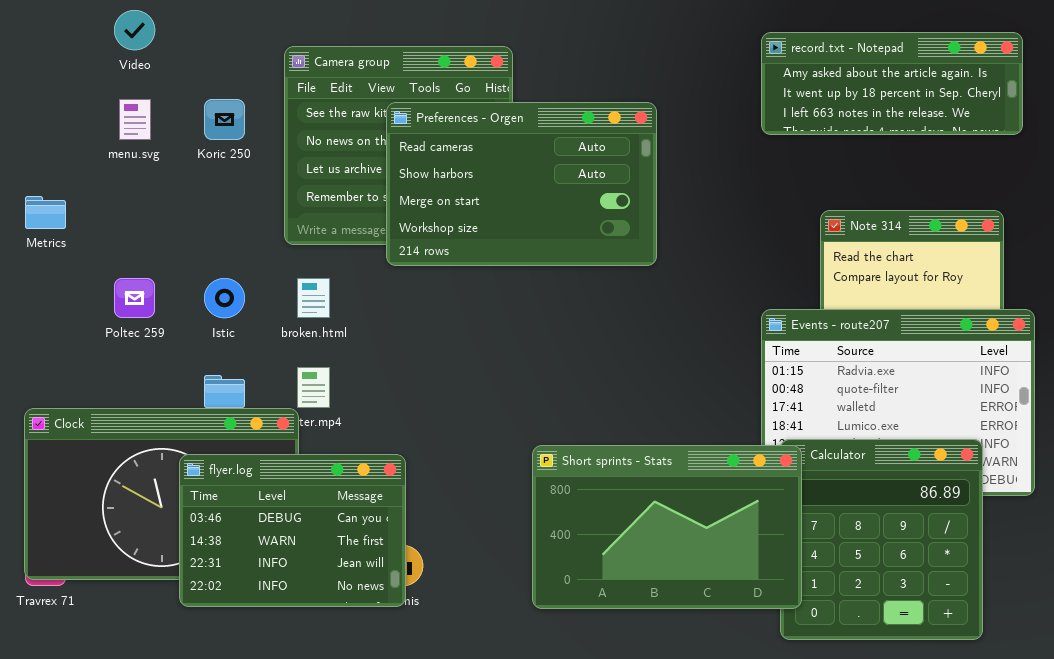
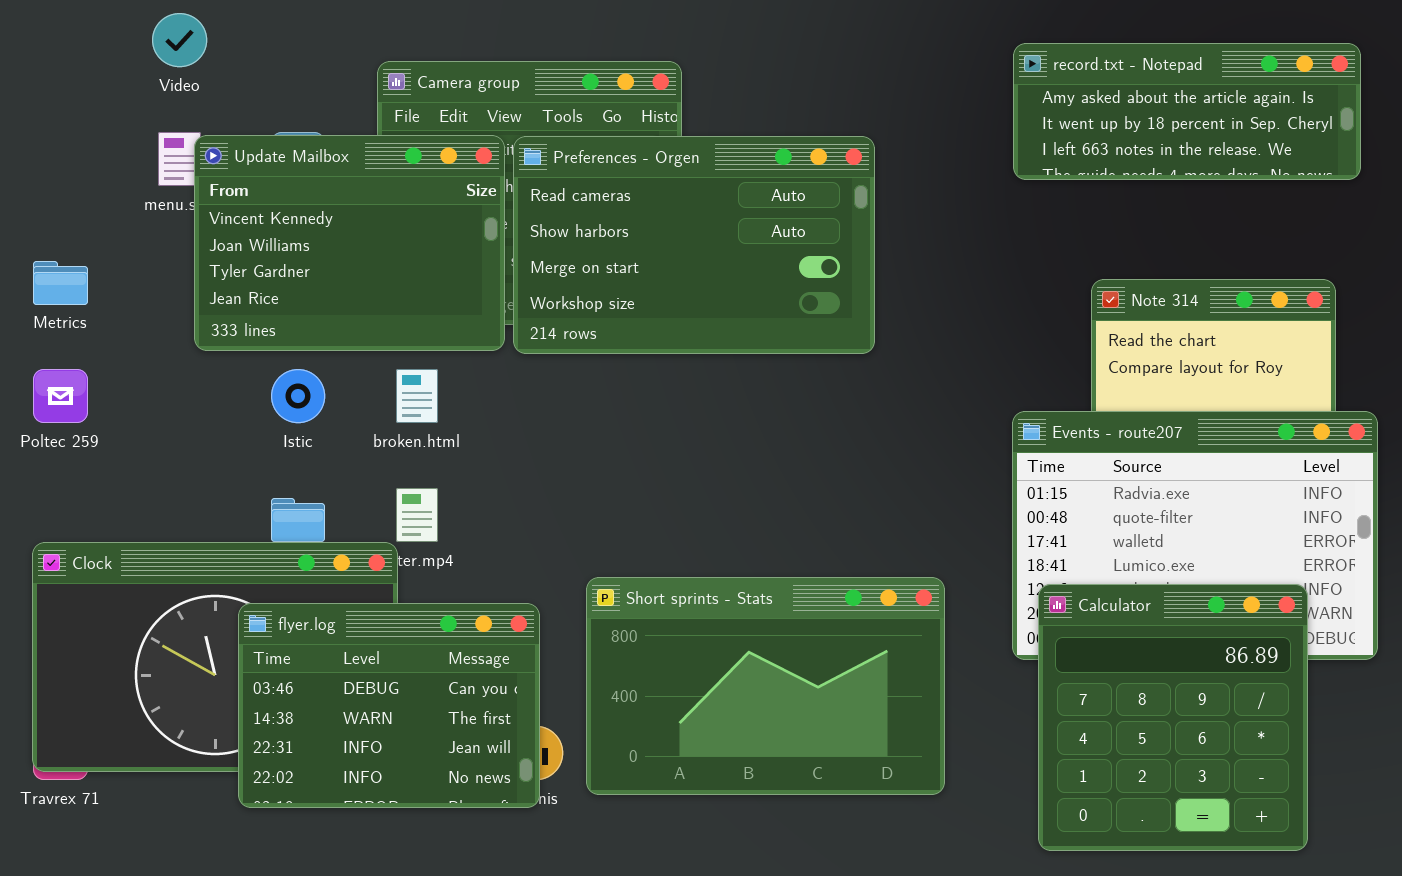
Update Mailbox: none -> [194,135,505,351], opened
Poltec 259: [114,278,155,318] -> [33,369,88,423], moved
Short sprints - Stats: [532,445,802,609] -> [586,577,945,795], moved

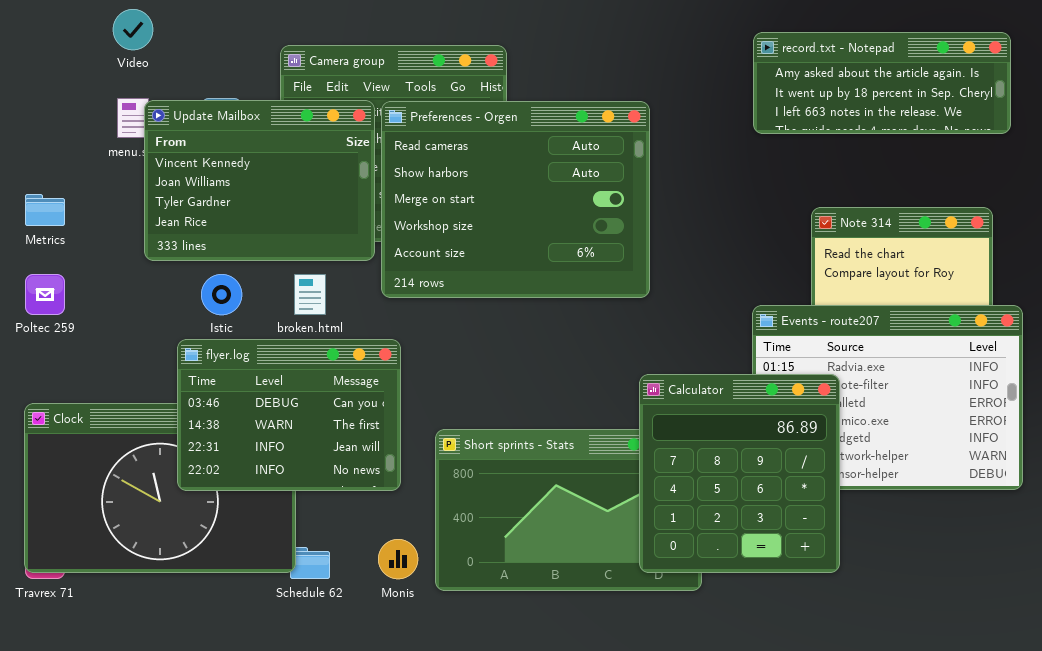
Preferences - Orgen: [513,136,875,354] -> [381,101,650,298], resized
Calculator: [1038,584,1308,851] -> [639,374,840,573], moved
flyer.log: [238,603,540,808] -> [177,339,401,491], moved

